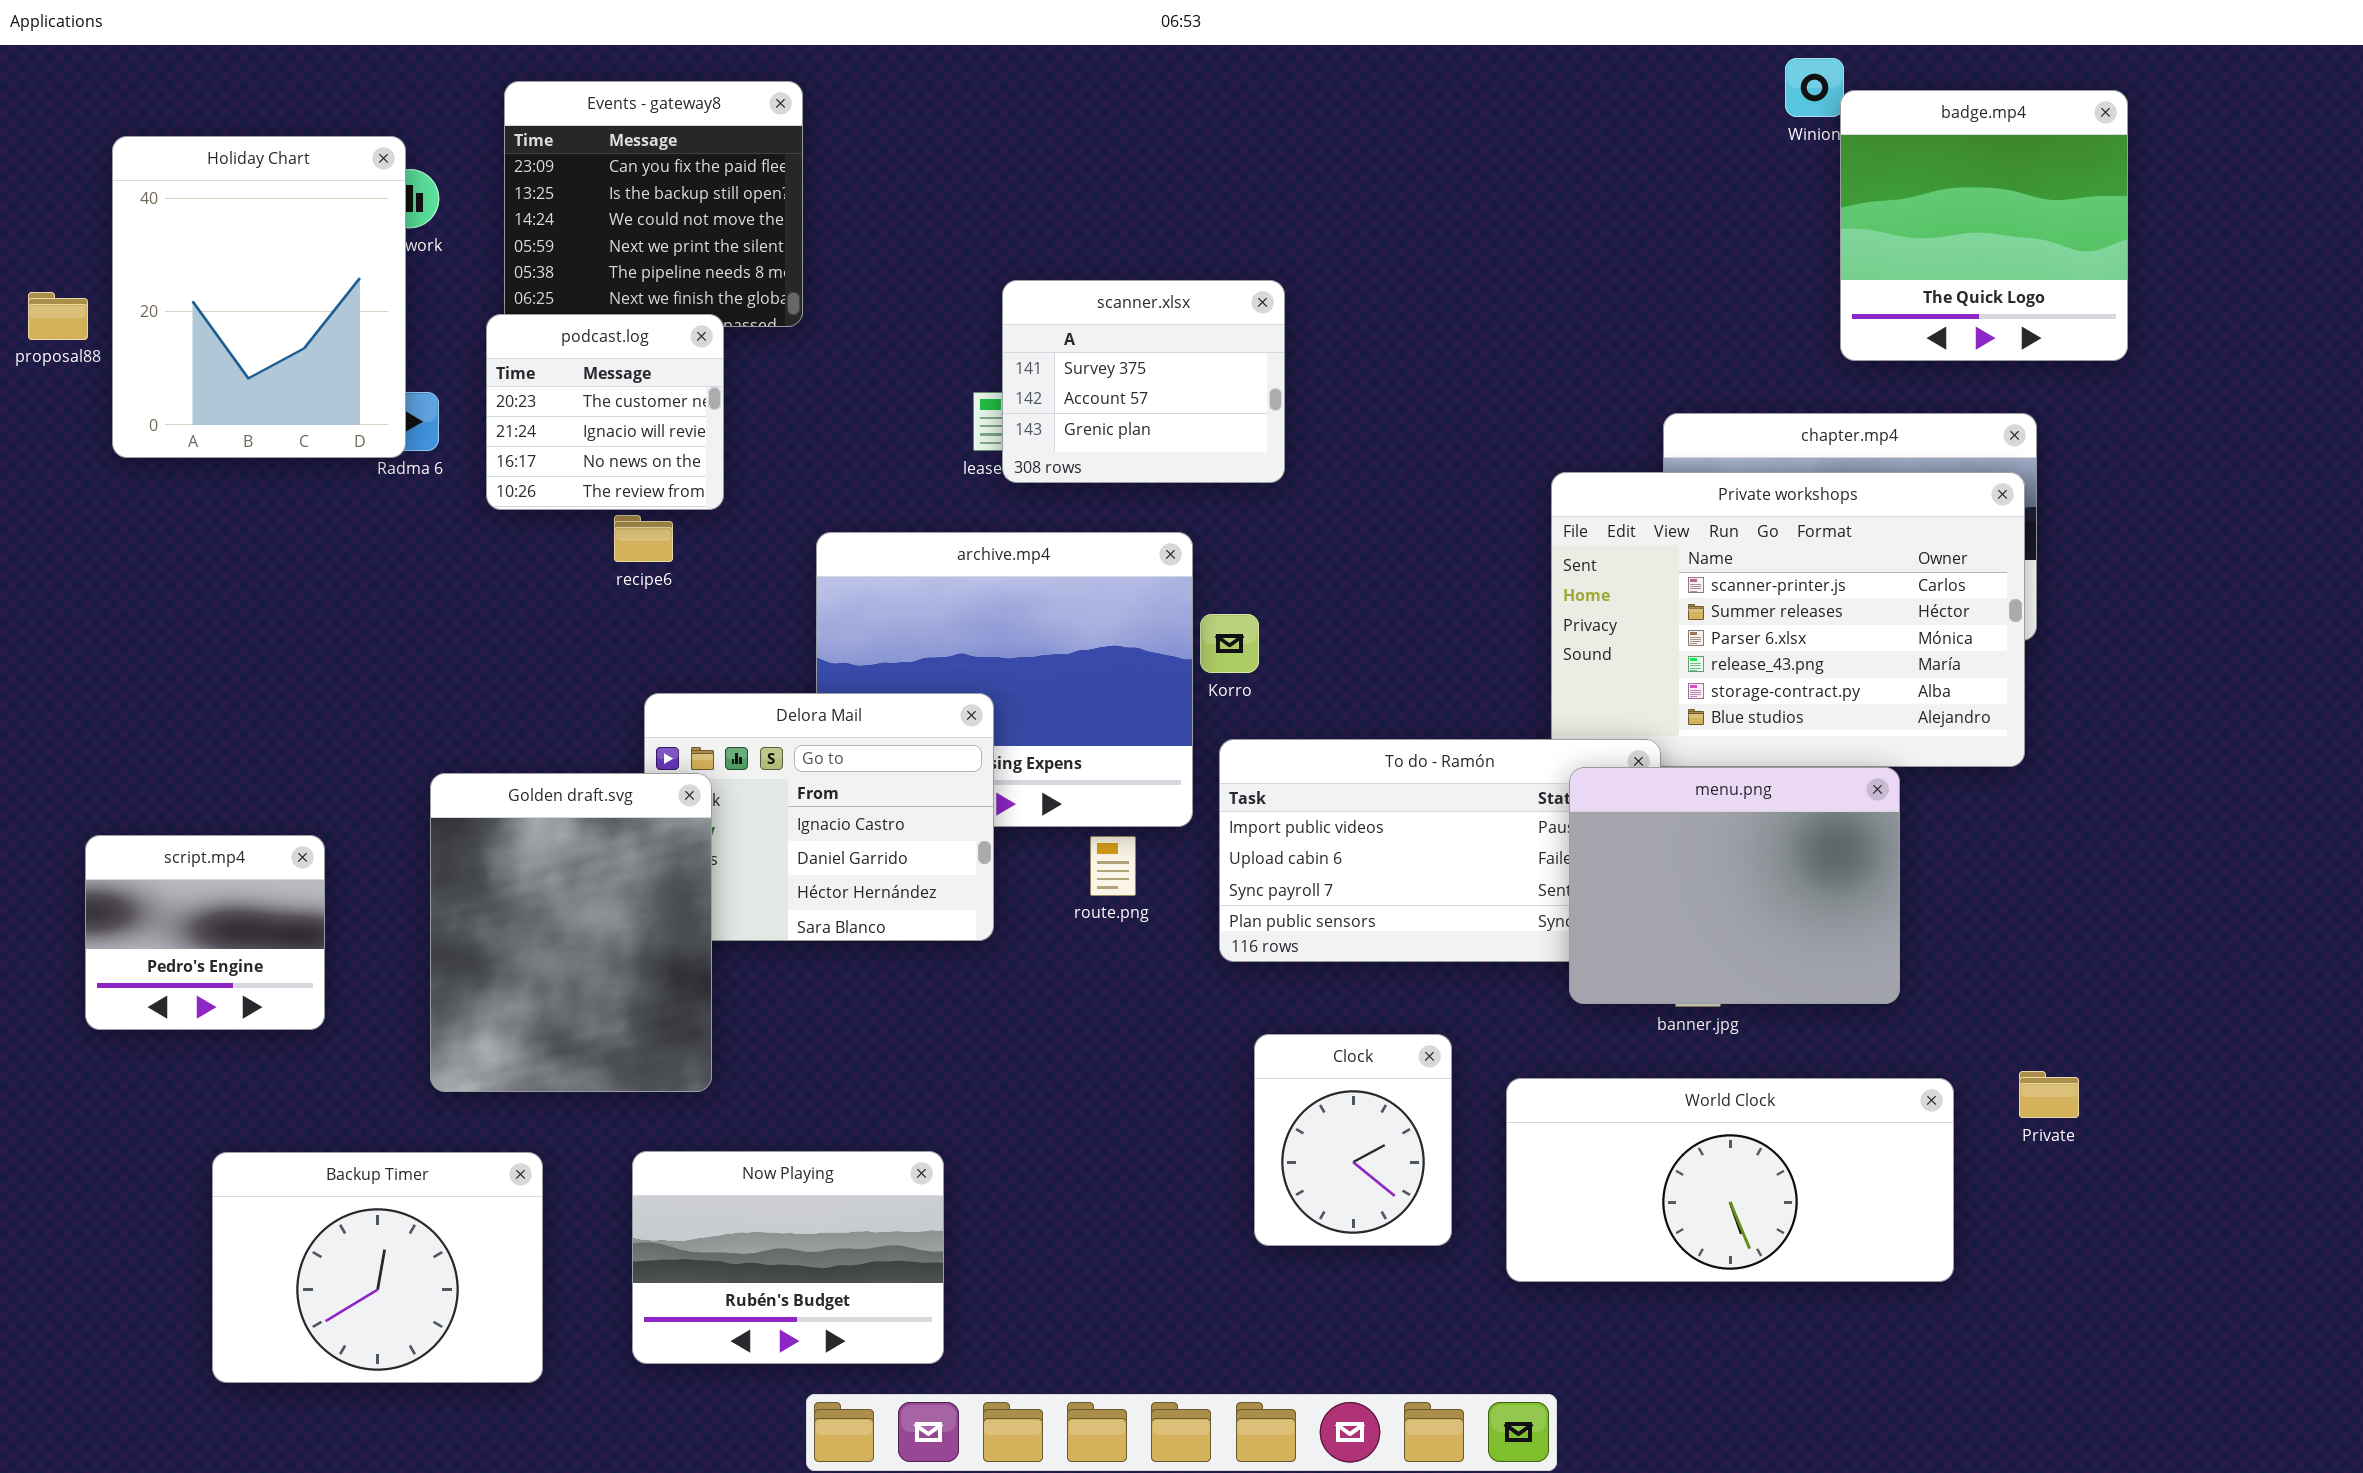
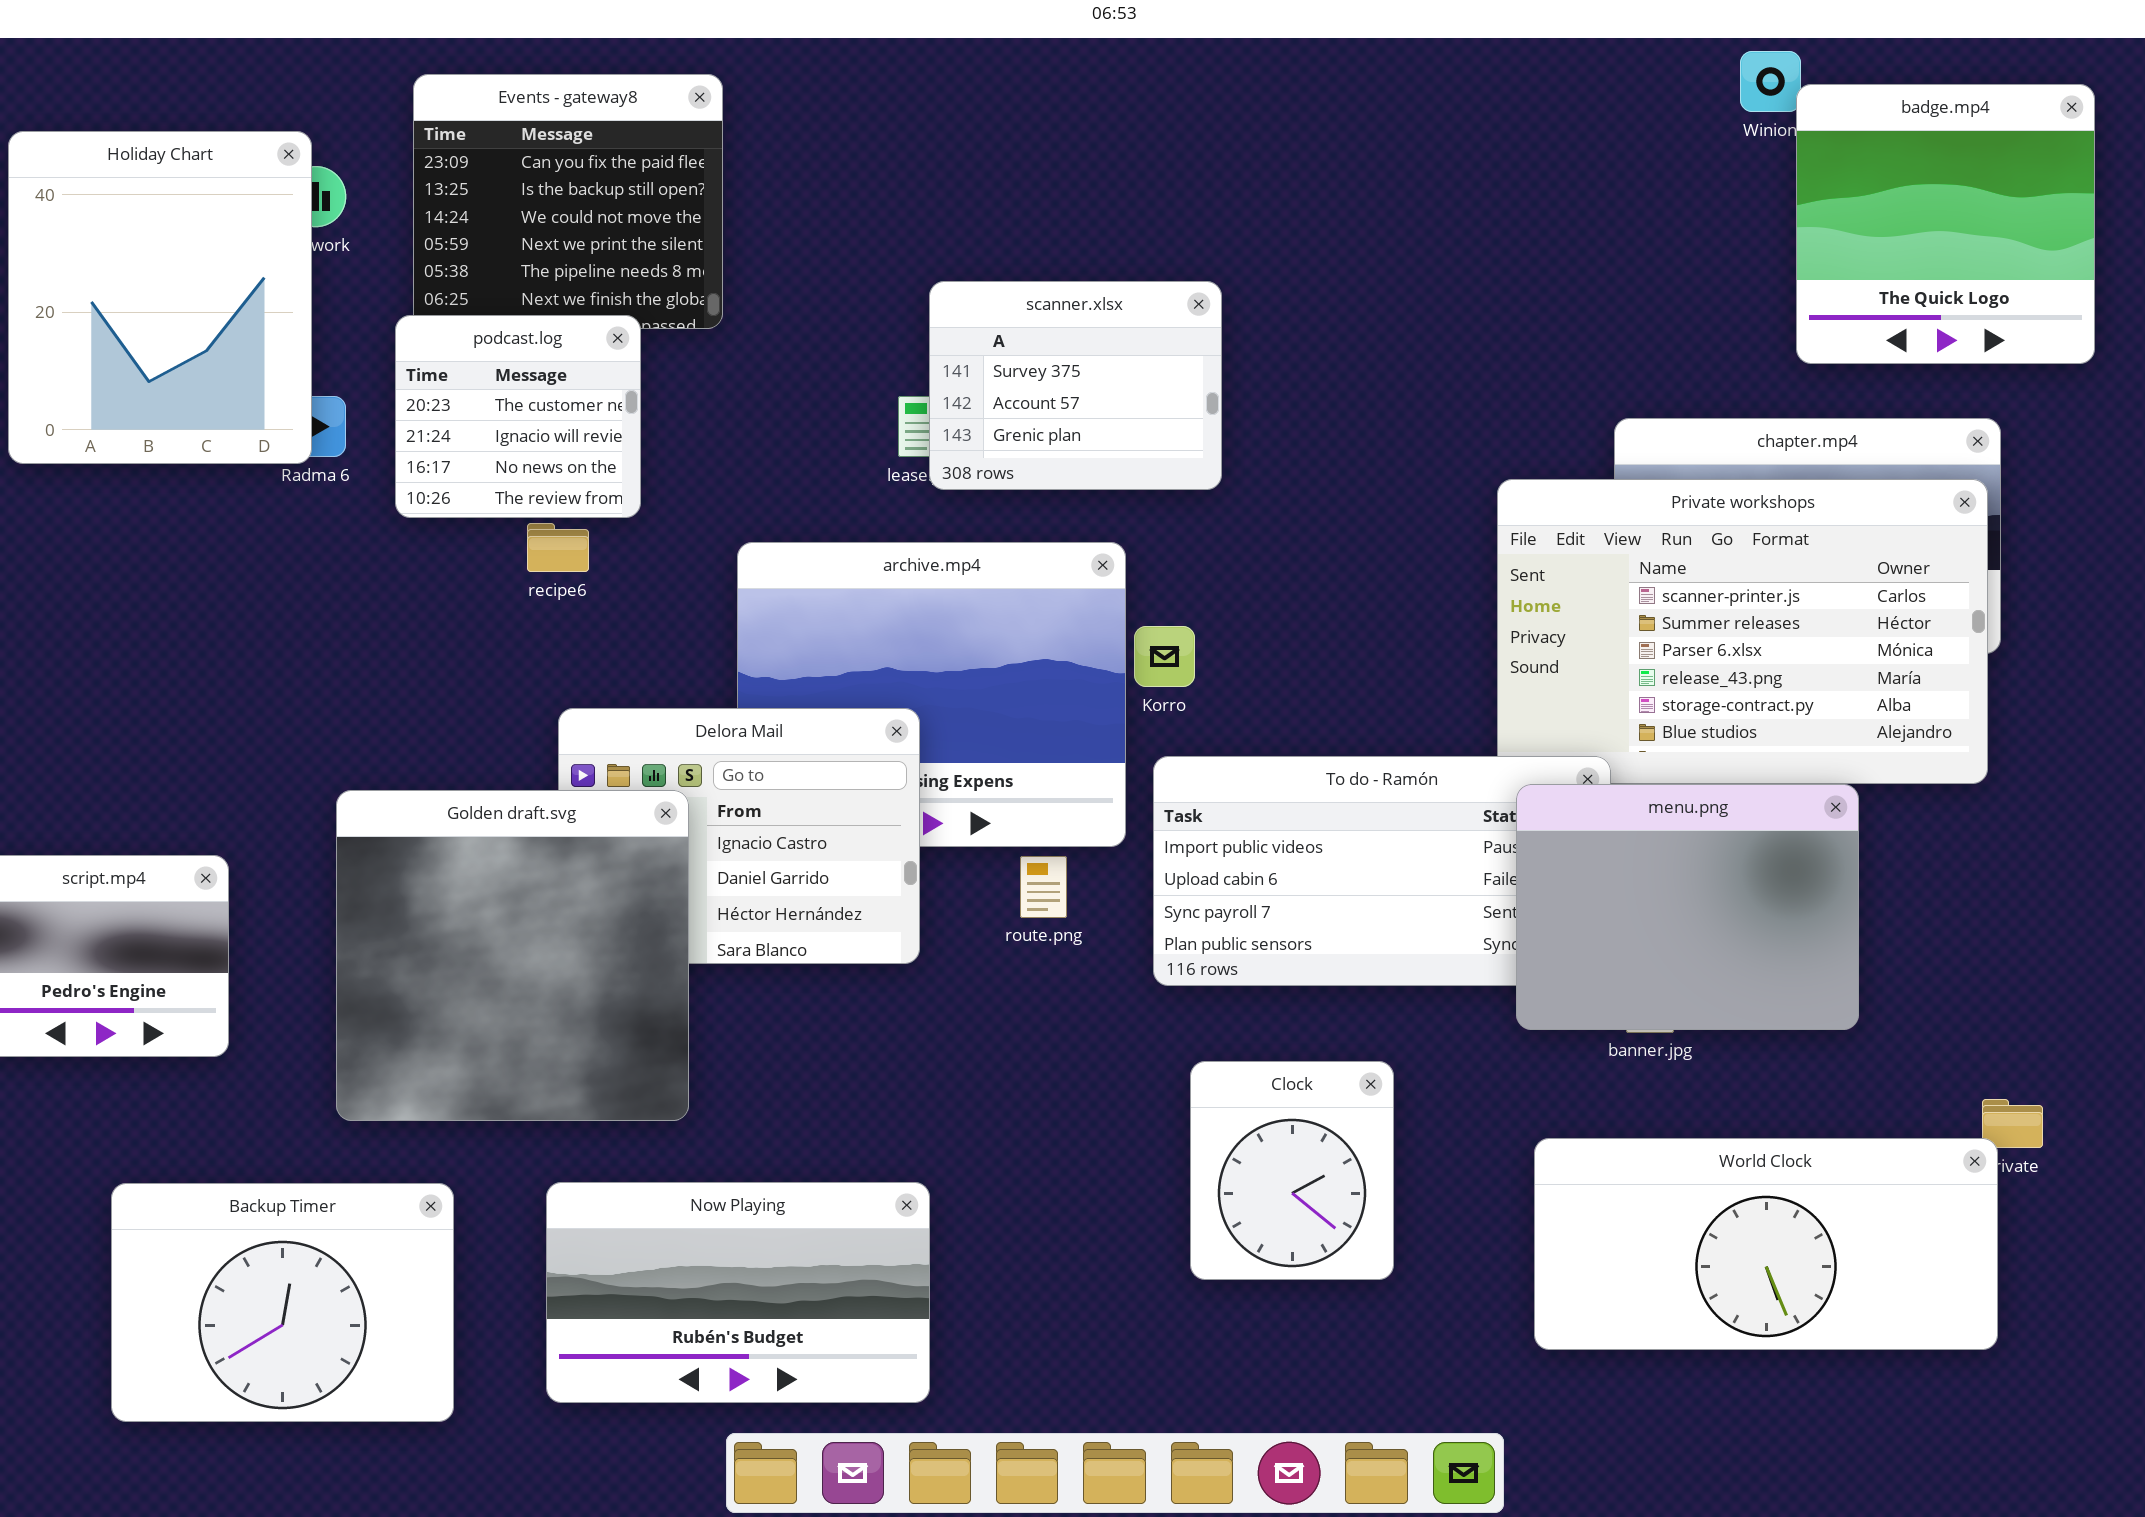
Golden draft.svg: [430,773,712,1092] -> [336,790,689,1121], resized
World Clock: [1506,1078,1954,1282] -> [1534,1138,1998,1350], moved
Now Playing: [632,1151,944,1364] -> [546,1182,930,1403], resized

